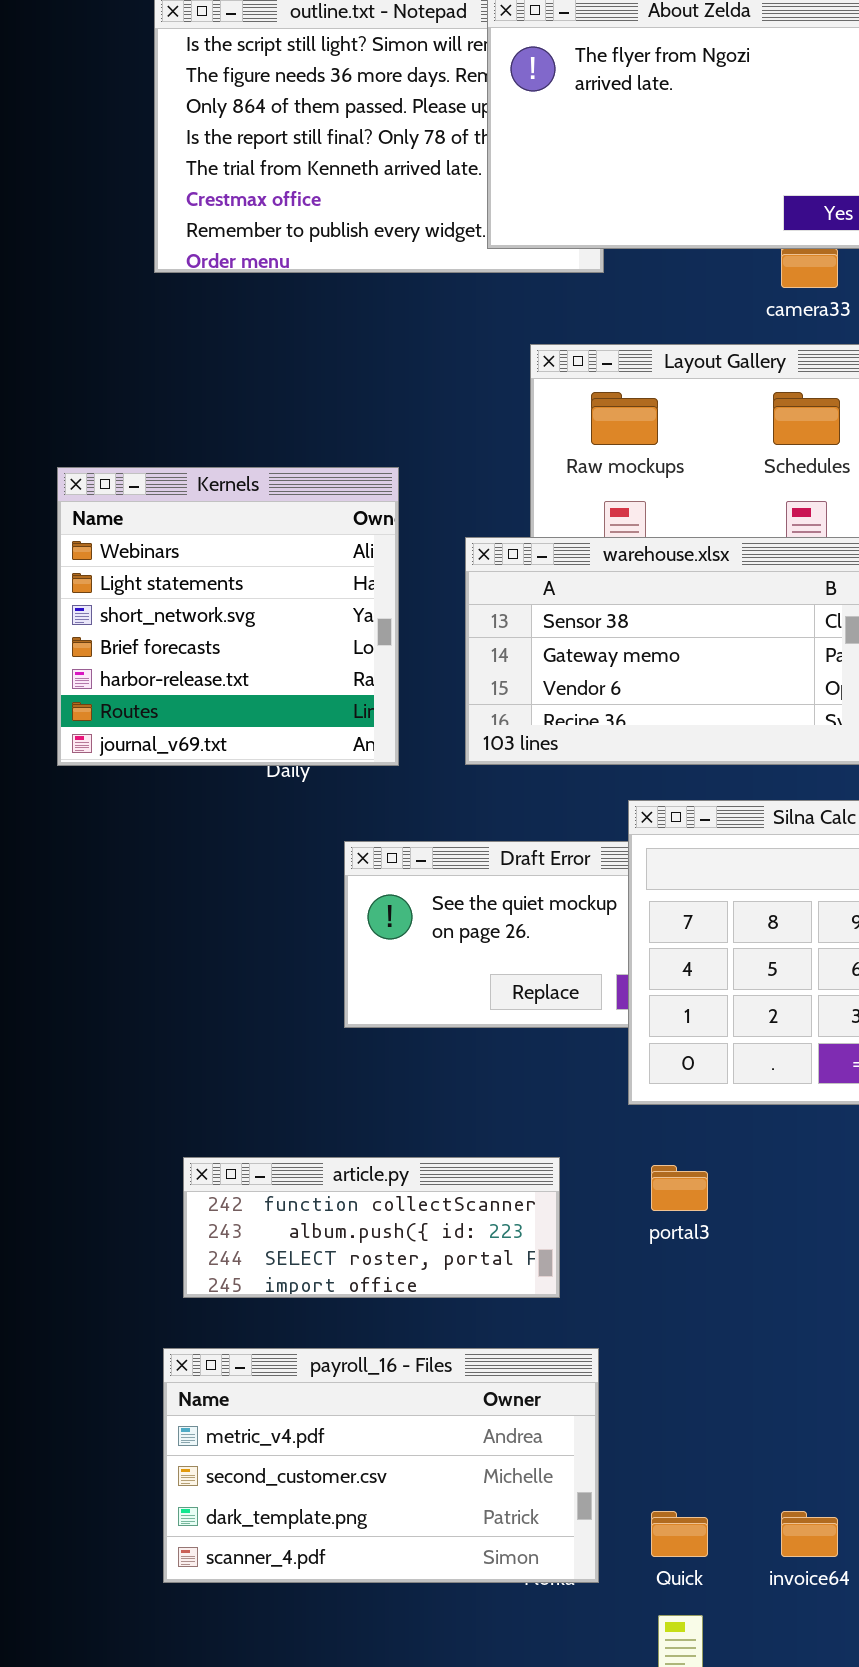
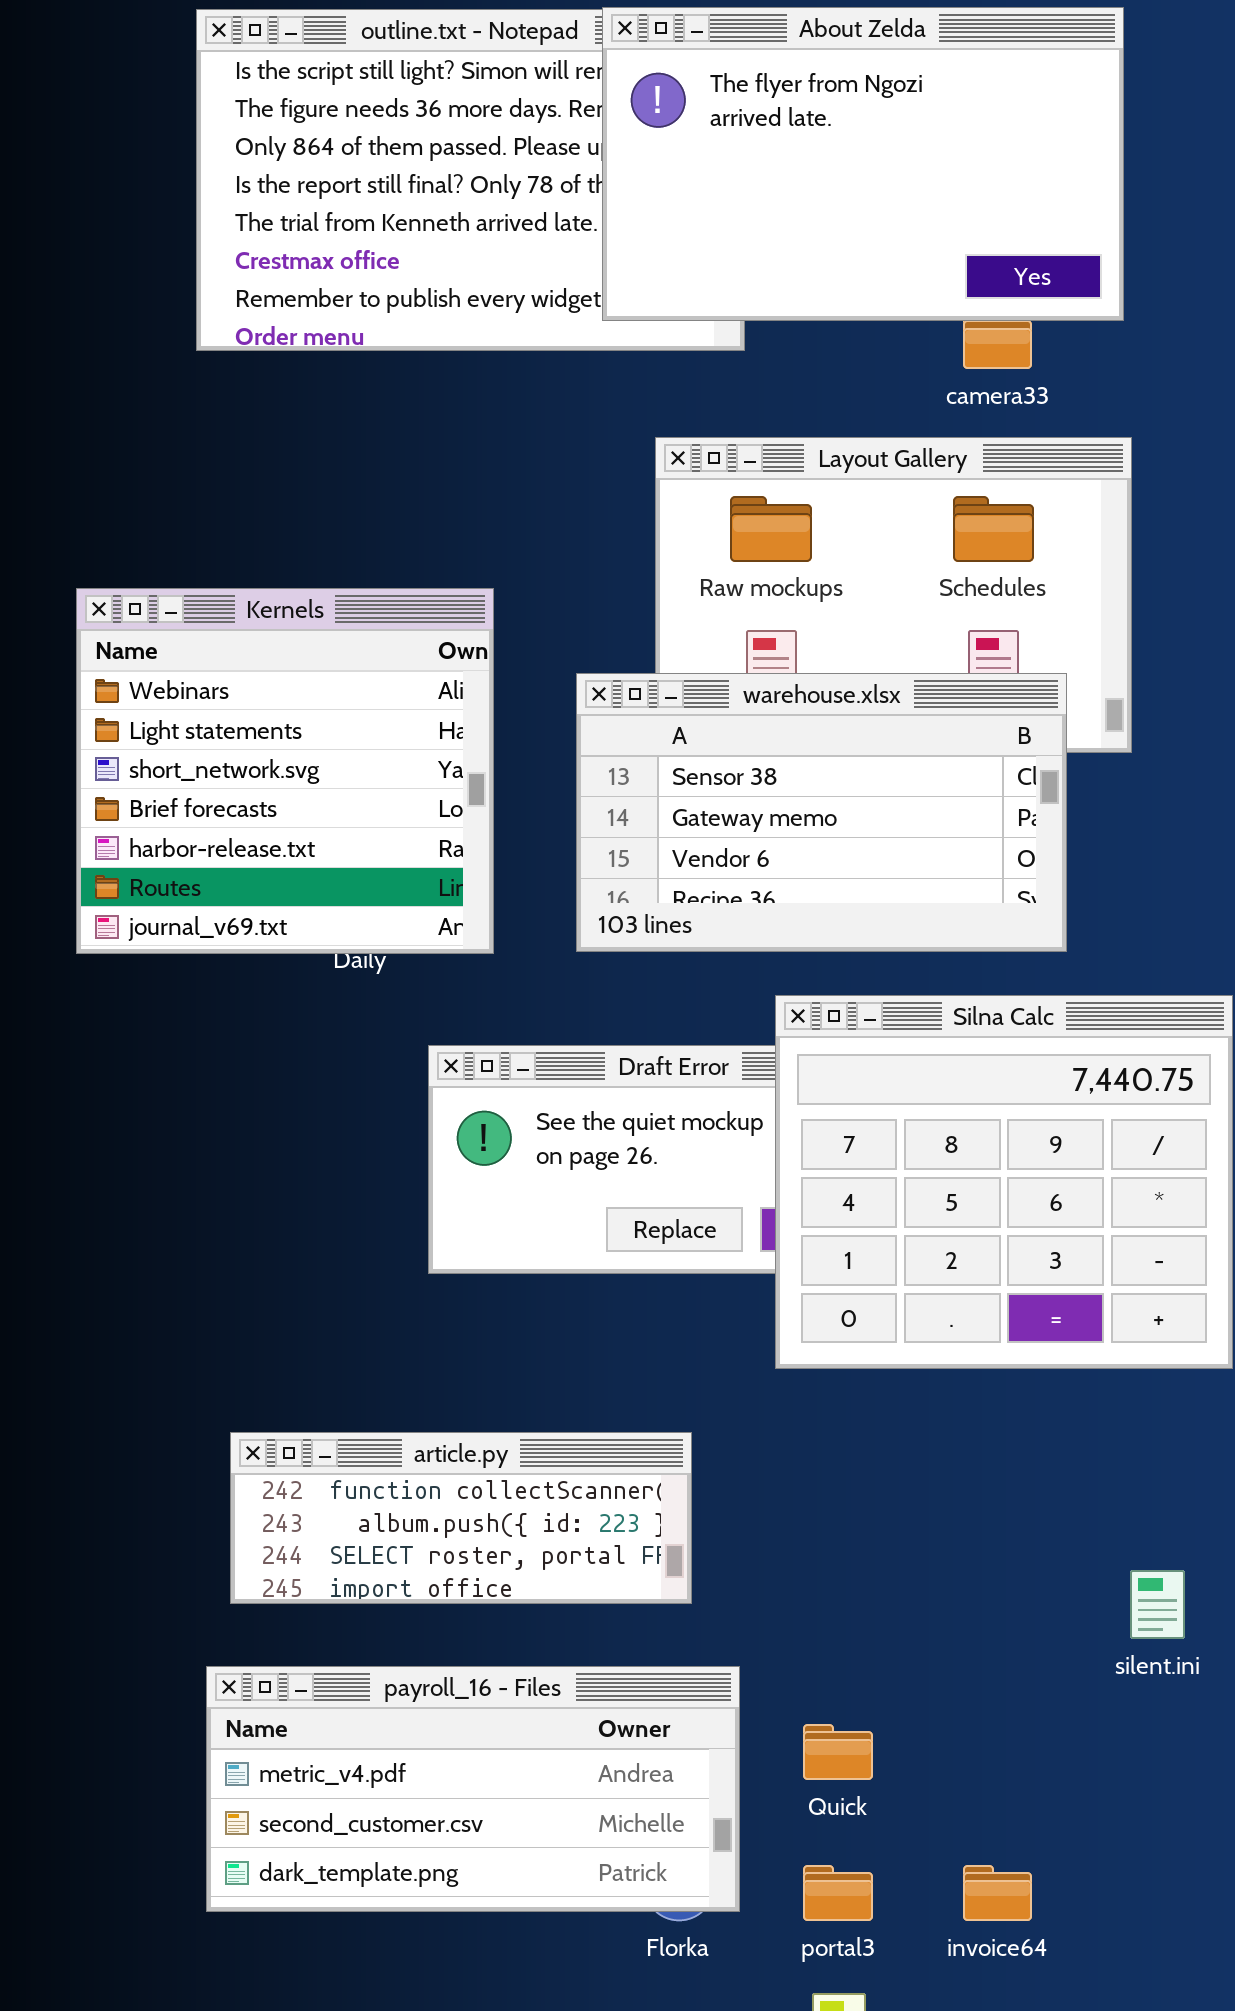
portal3: [651,1165,708,1211] -> [803,1865,873,1921], moved
payroll_16 - Files: [163,1348,599,1583] -> [206,1666,740,1912], resized
Quick: [651,1511,708,1557] -> [803,1724,873,1780], moved

